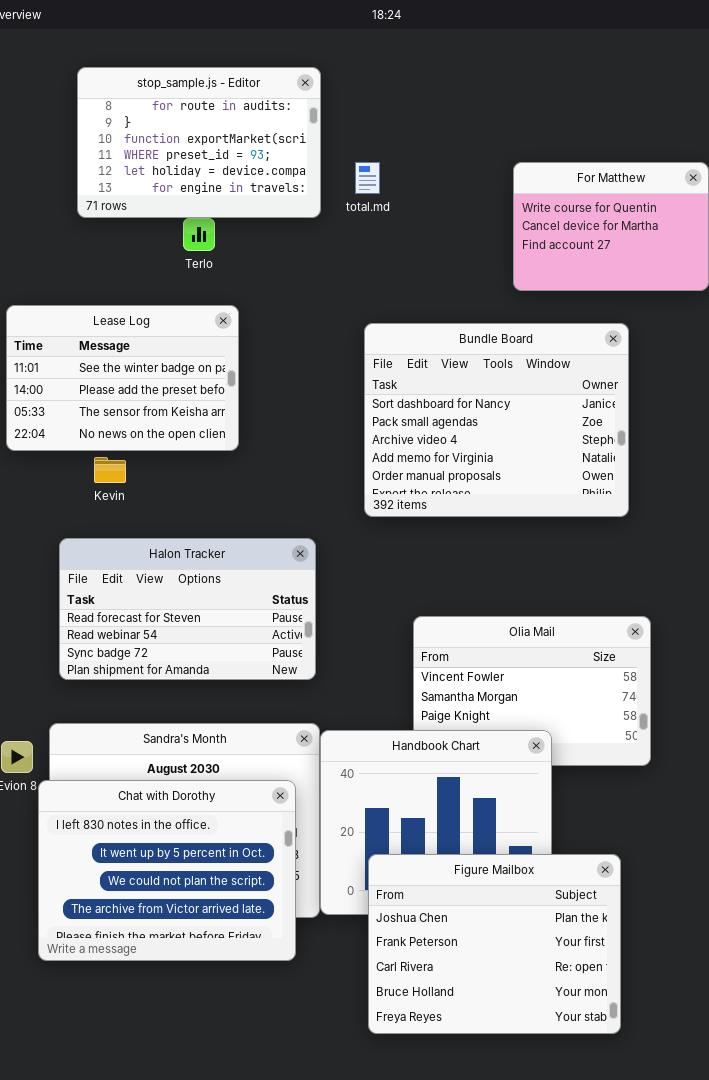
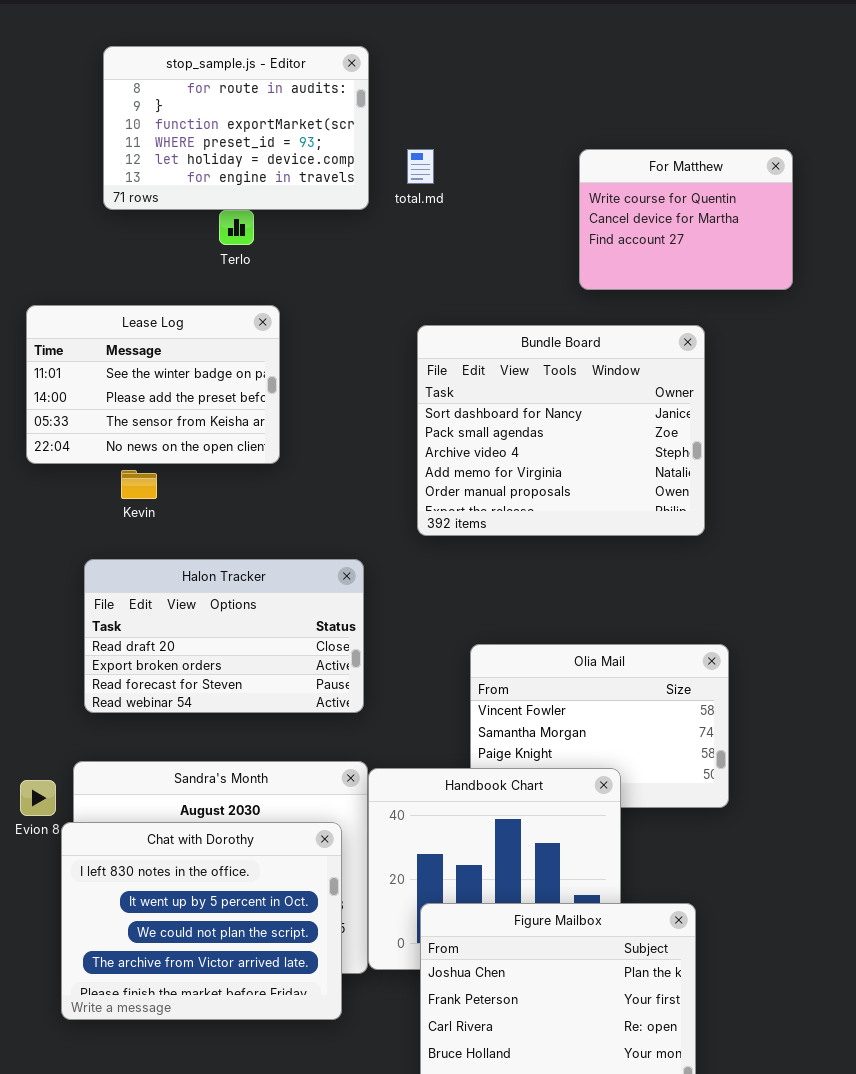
Halon Tracker: [59,538,316,680] -> [84,559,364,713], scrolled up 2 rows

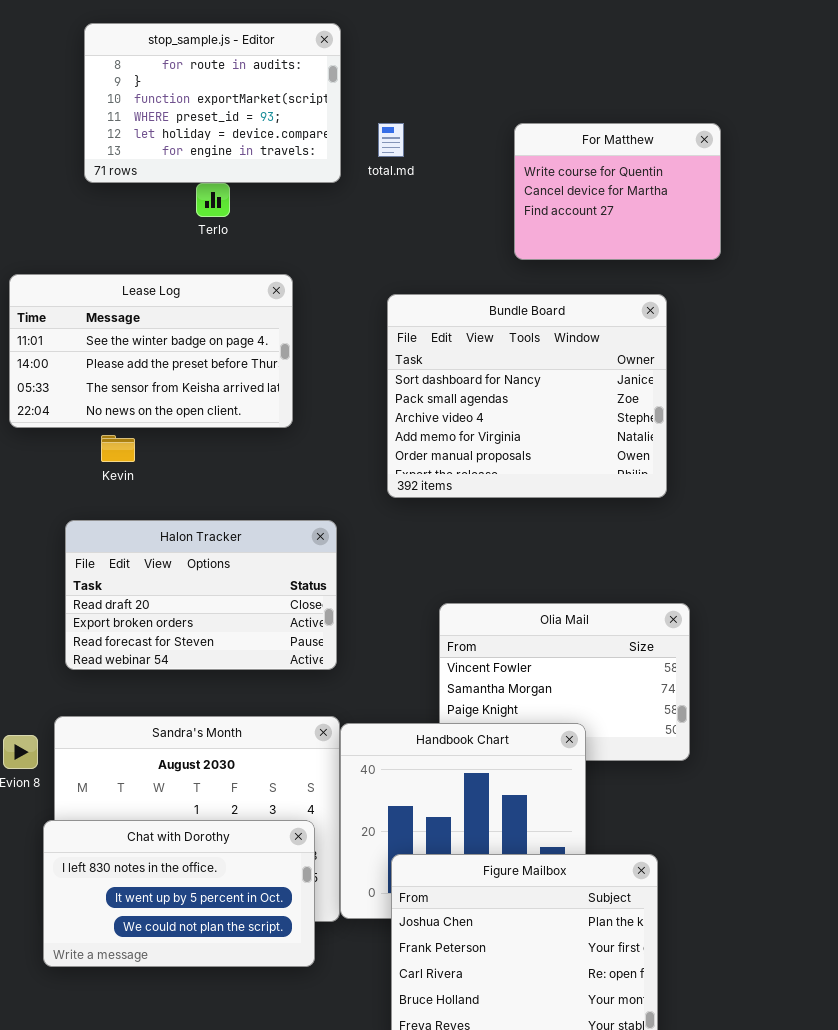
For Matthew: [579,149,793,290] -> [514,123,721,260], moved
Lease Log: [26,305,280,464] -> [9,274,293,428], resized
Chat with Dorothy: [61,822,342,1020] -> [43,820,315,967], resized

